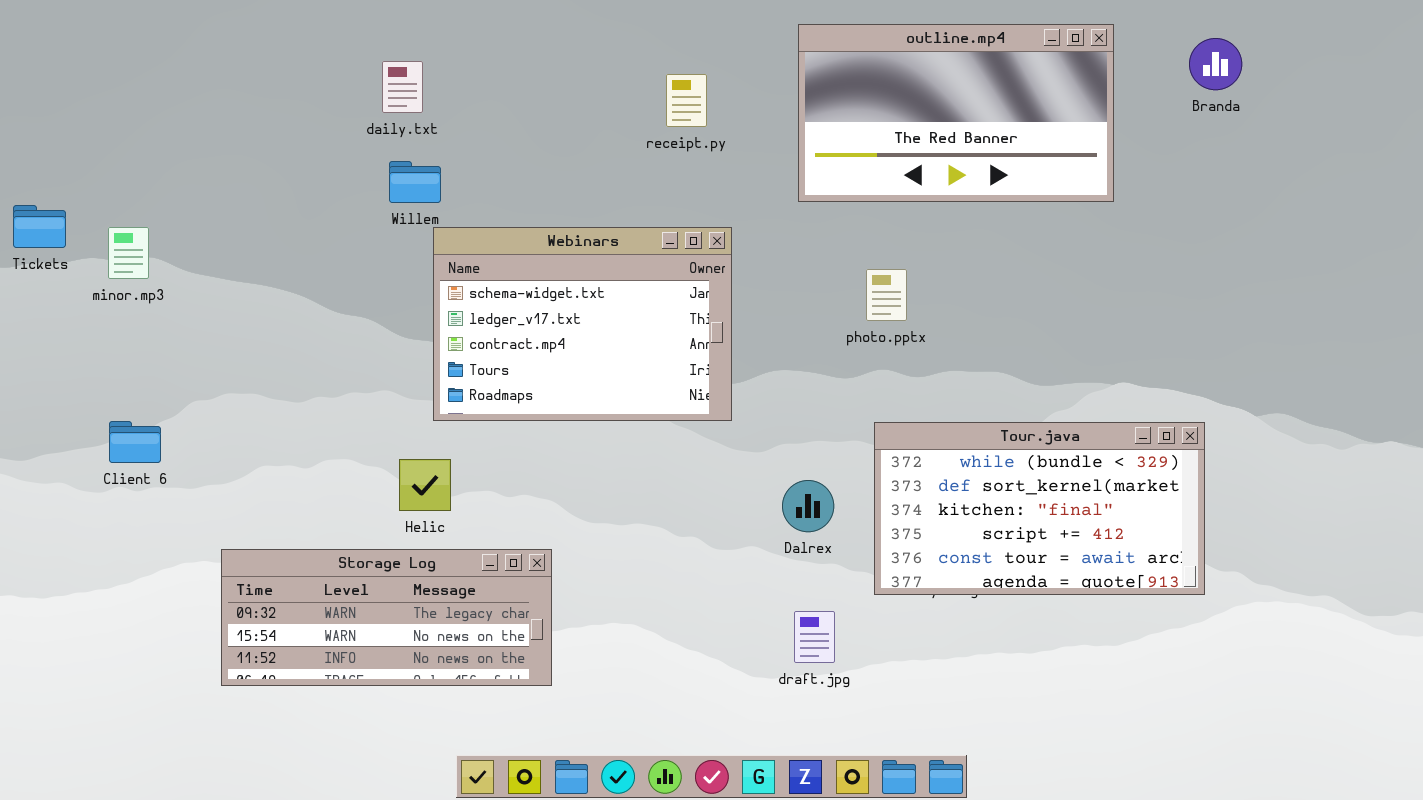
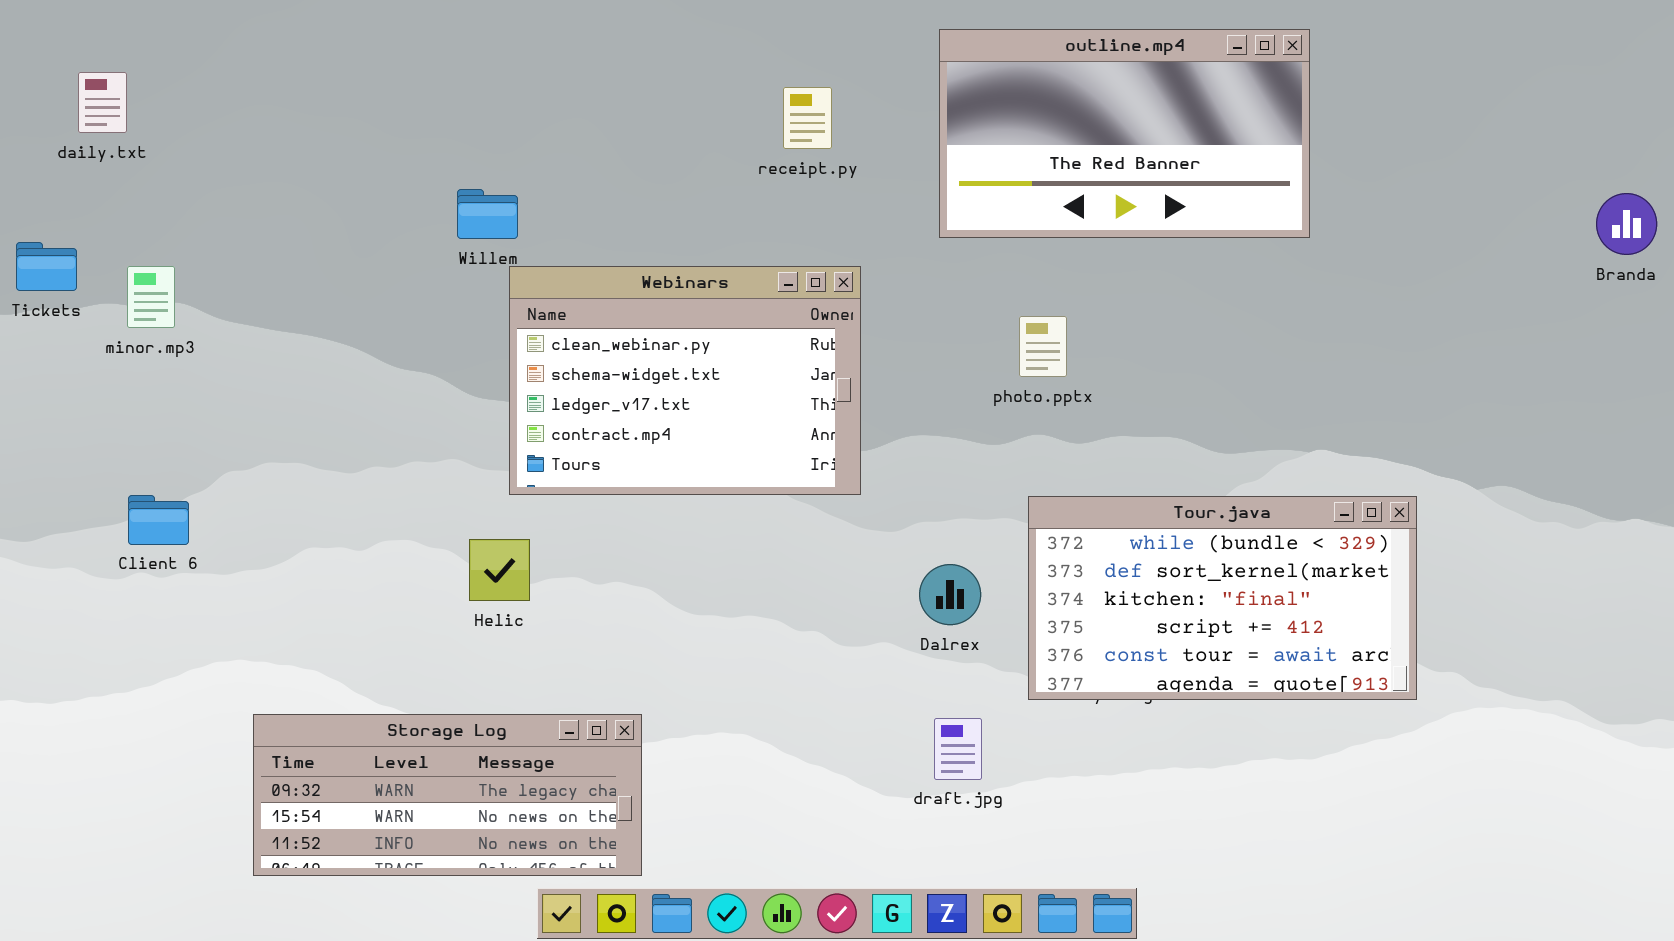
Branda: [1189,38,1242,90] -> [1596,193,1657,255], moved
daily.txt: [382,61,423,113] -> [78,72,127,133], moved
Webinars: [433,227,732,421] -> [509,266,861,495], scrolled up 1 row
Storage Log: [221,549,552,686] -> [253,714,642,876], moved

